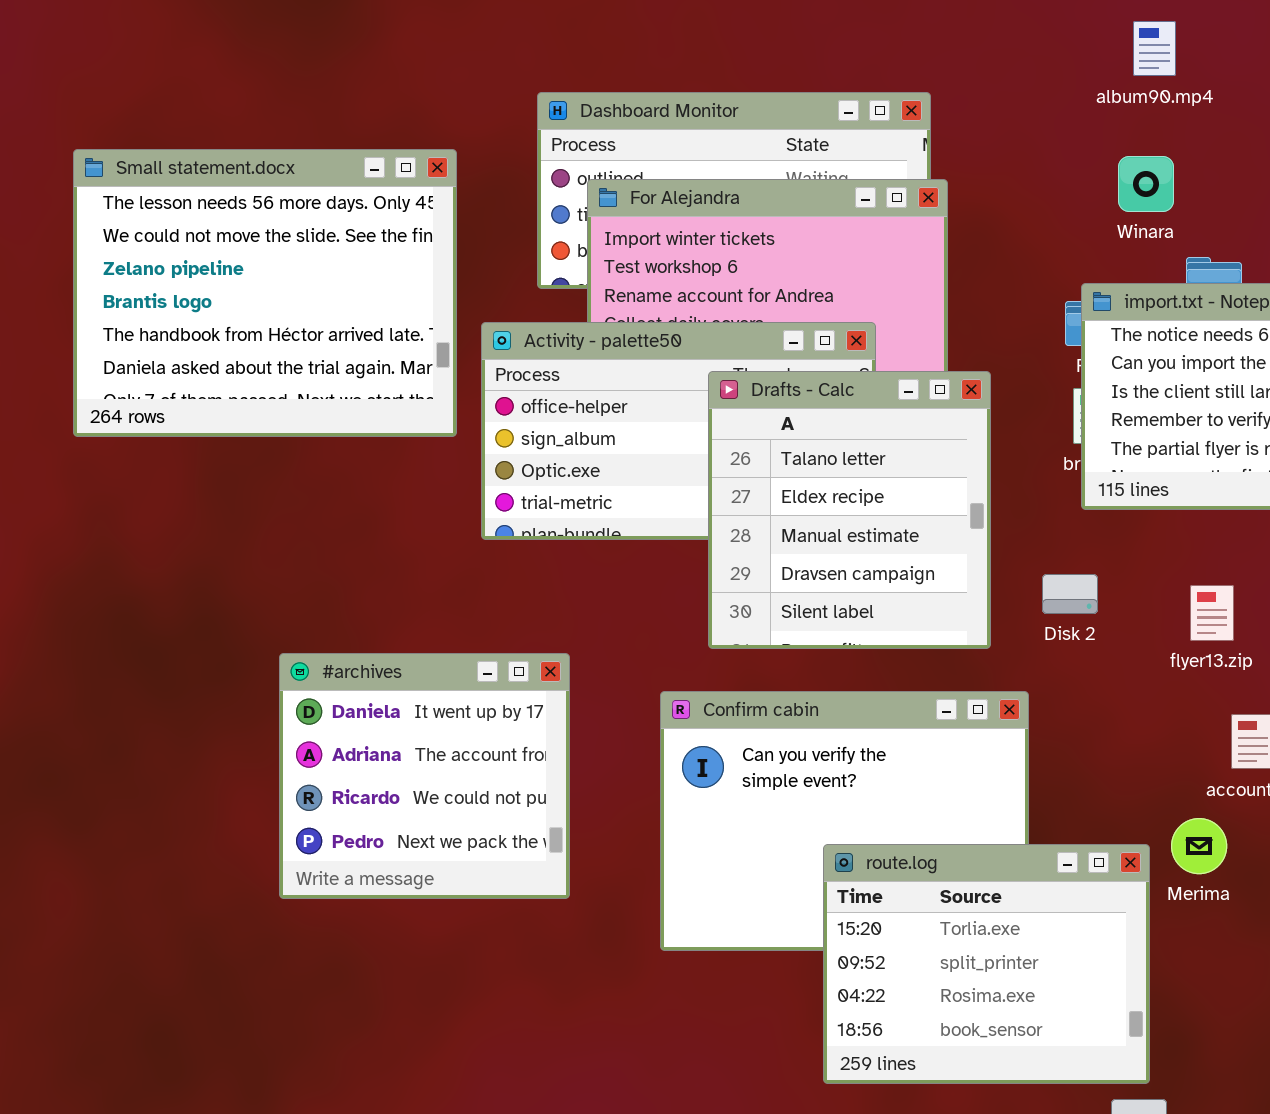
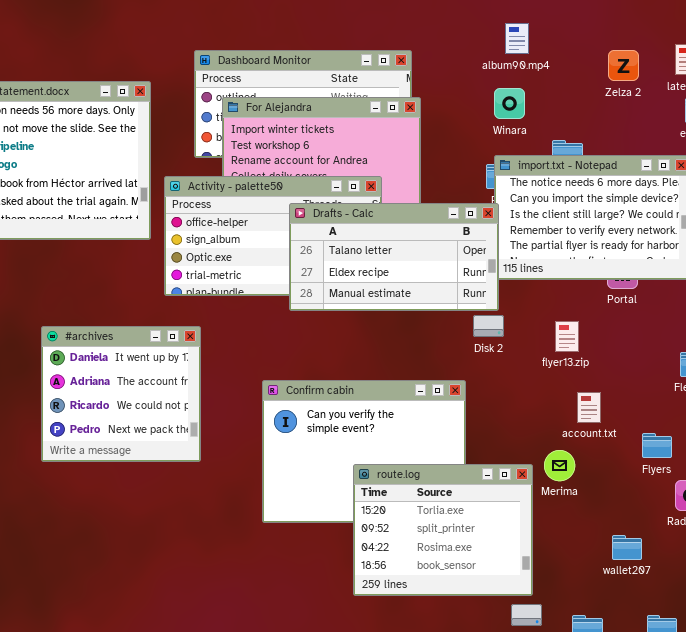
album90.mp4: [1133,21,1176,76] -> [505,23,529,54], moved
Winara: [1118,156,1174,212] -> [494,88,525,119], moved
Drafts - Calc: [708,371,991,649] -> [289,203,499,311], resized
#archives: [279,653,570,899] -> [41,326,201,462], moved

